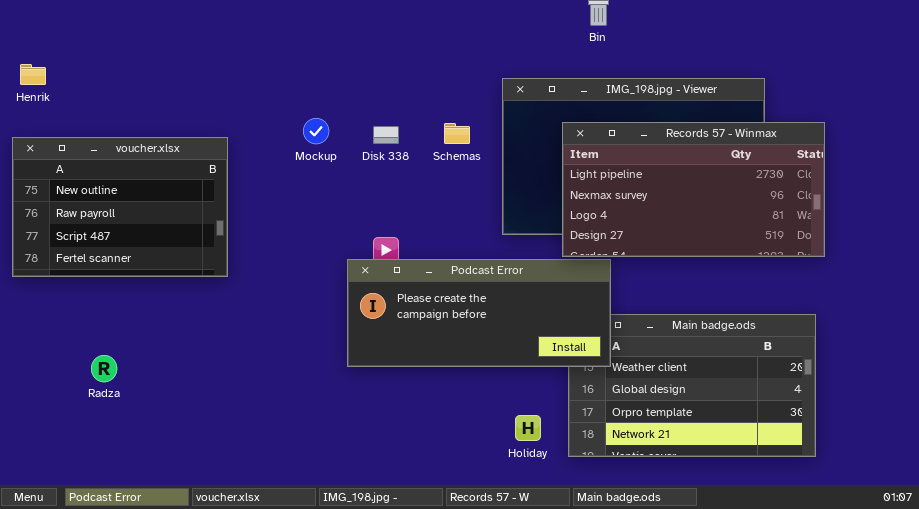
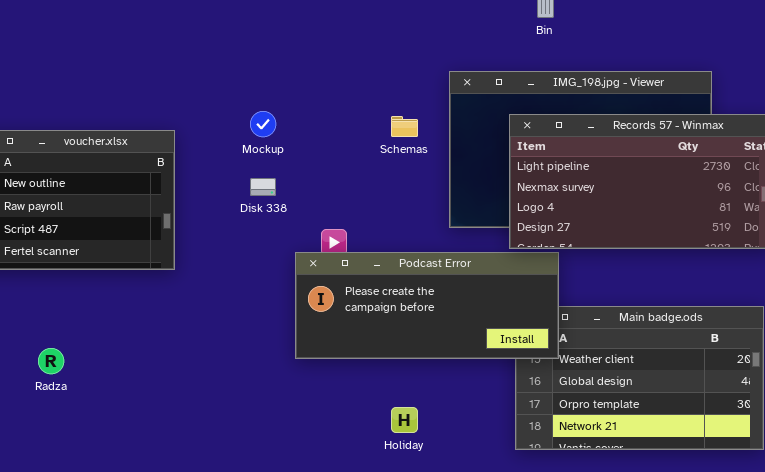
Disk 338: [373,126,399,144] -> [250,178,276,196], moved
Holiday: [515,415,541,441] -> [391,407,418,433], moved

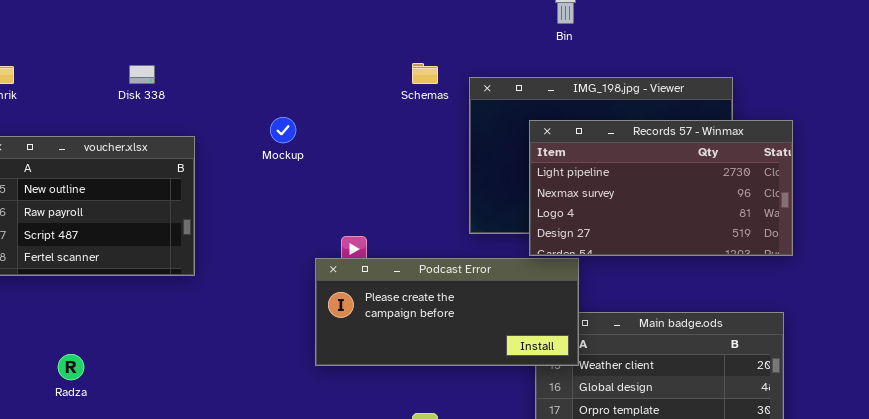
Schemas: [391,116,418,137] -> [412,63,438,84], moved
Disk 338: [250,178,276,196] -> [129,65,155,84], moved

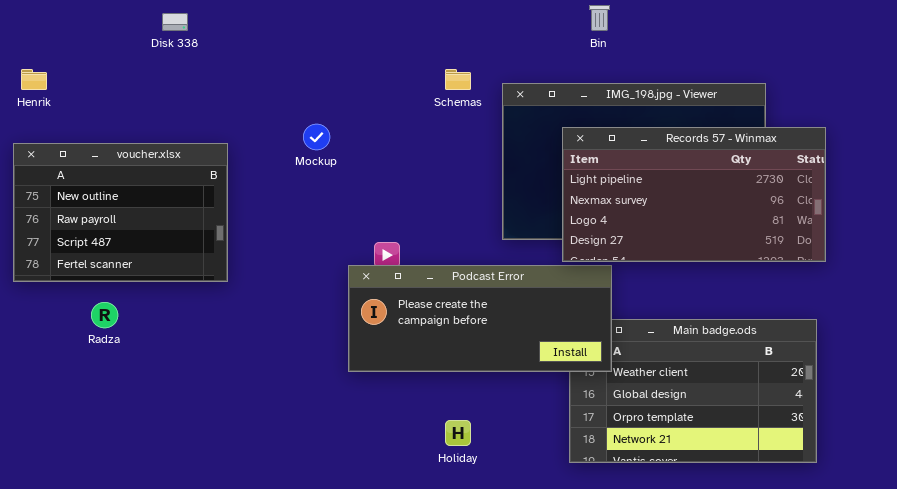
Disk 338: [129,65,155,84] -> [162,13,188,31], moved
Radza: [58,354,84,380] -> [91,302,118,328], moved

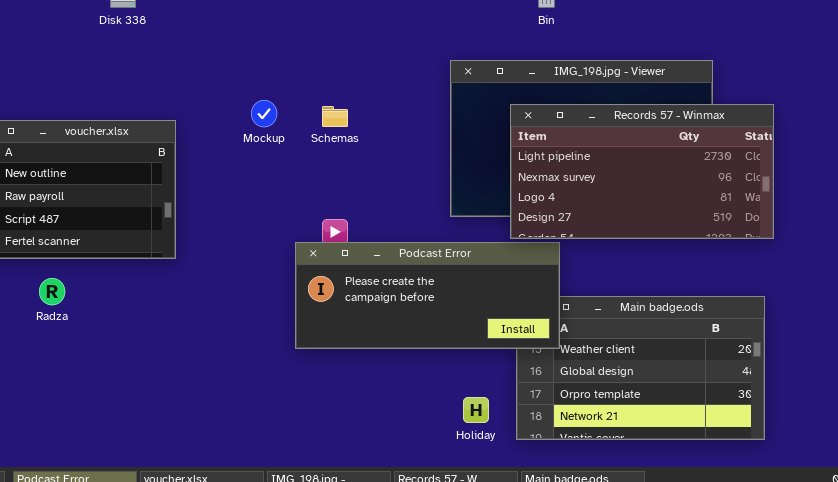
Schemas: [445,69,471,90] -> [322,106,348,127], moved
Holiday: [445,420,471,446] -> [463,397,489,423], moved

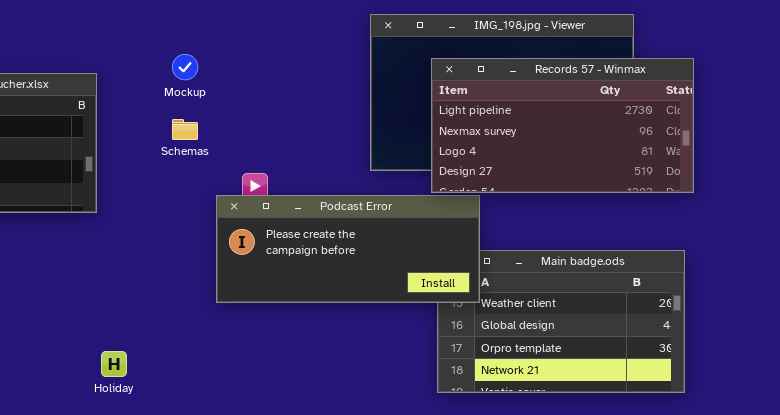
Schemas: [322,106,348,127] -> [172,119,198,140], moved
Holiday: [463,397,489,423] -> [101,351,127,377], moved

